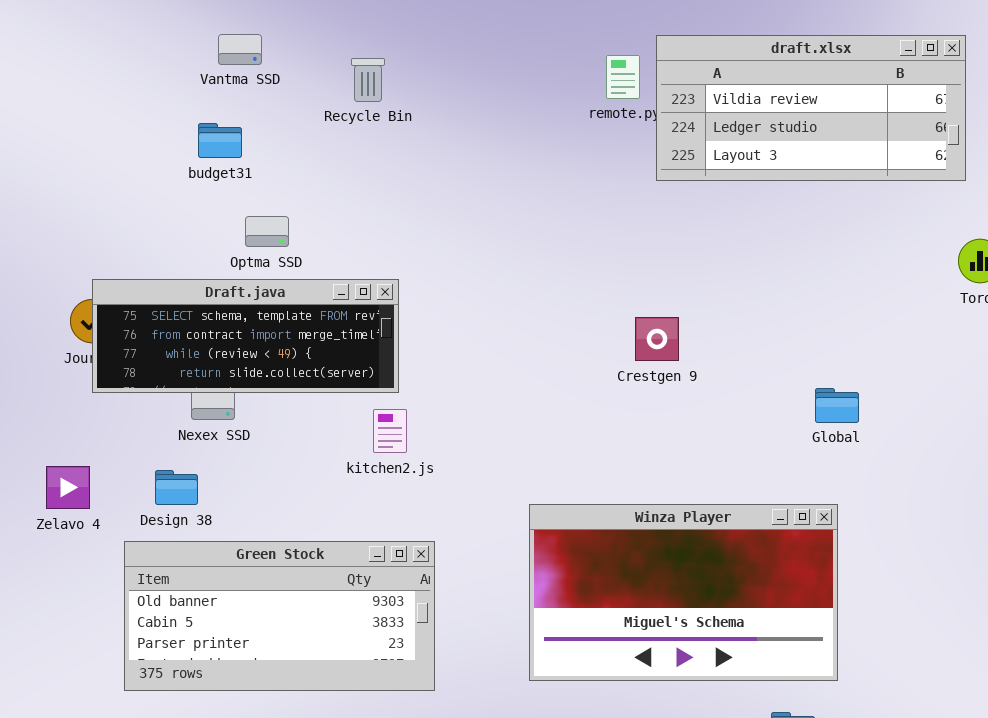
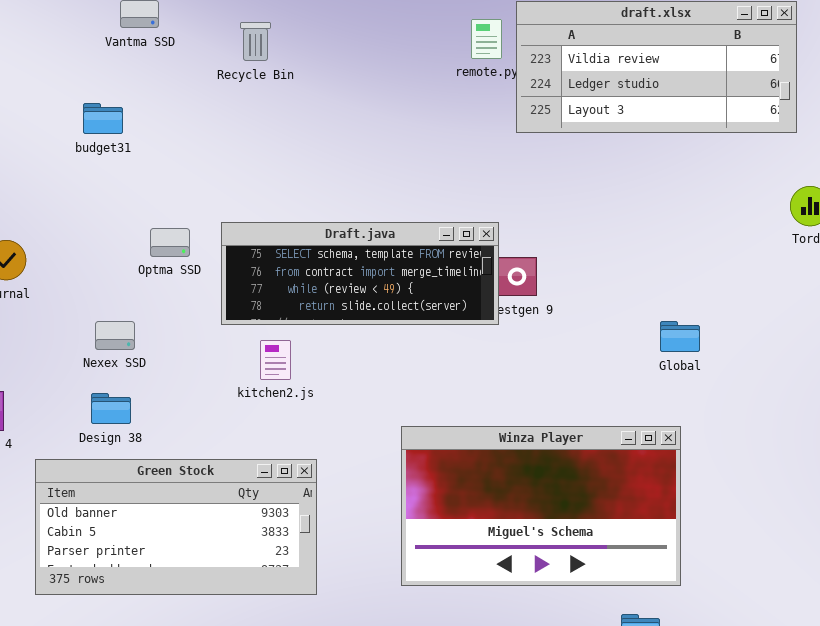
budget31: [198,123,242,158] -> [83,103,123,134], moved
Optma SSD: [245,216,289,247] -> [150,228,190,257], moved
Draft.java: [92,279,399,393] -> [221,222,499,325], moved
Design 38: [155,470,198,505] -> [91,393,131,424], moved

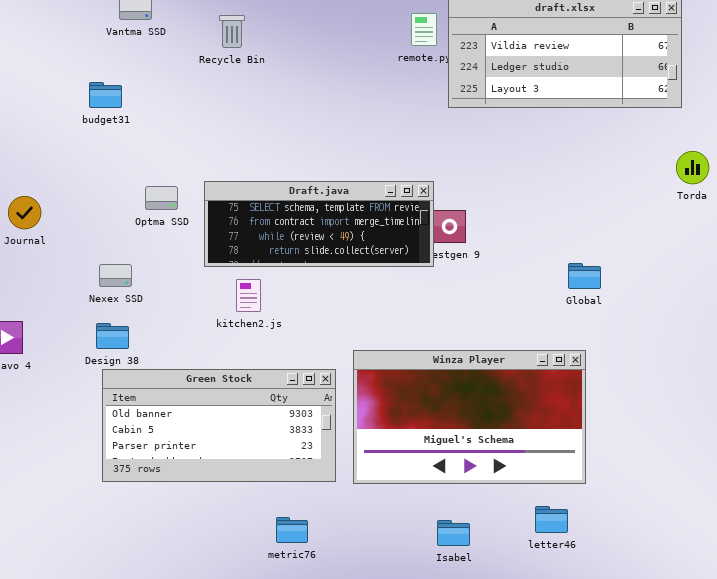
Green Stock: [35,459,317,595] -> [102,369,336,482], moved

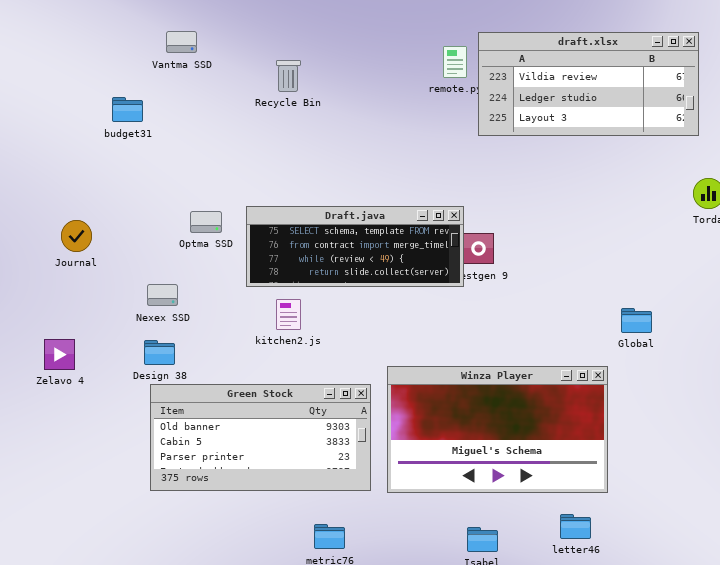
Recycle Bin: [219,15,245,48] -> [276,60,301,92], moved
budget31: [89,82,122,108] -> [112,97,143,122], moved
Global: [568,263,601,289] -> [621,308,652,333], moved

